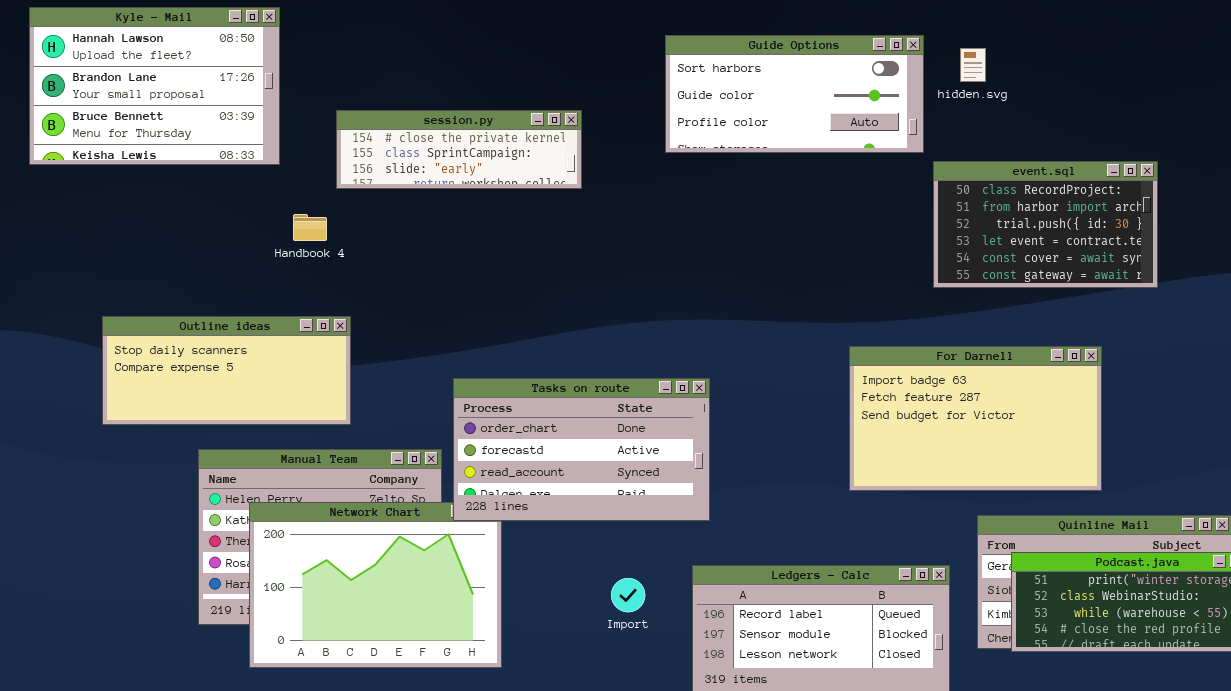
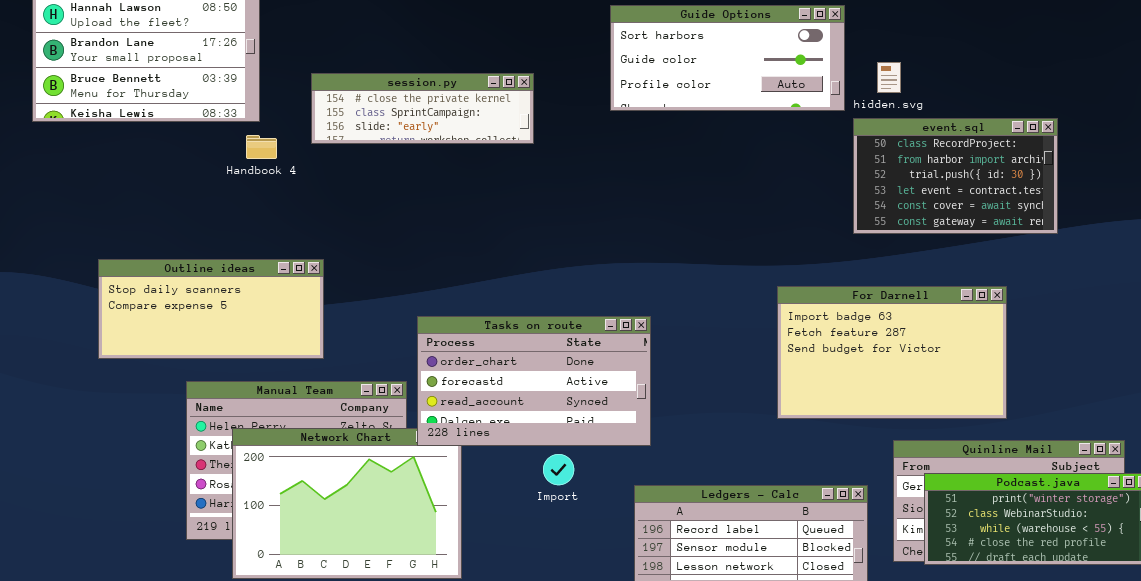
hidden.svg: [960,48,986,82] -> [877,62,901,93], moved
Handbook 4: [293,214,327,241] -> [246,135,277,159], moved
Import: [611,578,645,612] -> [543,454,574,485], moved

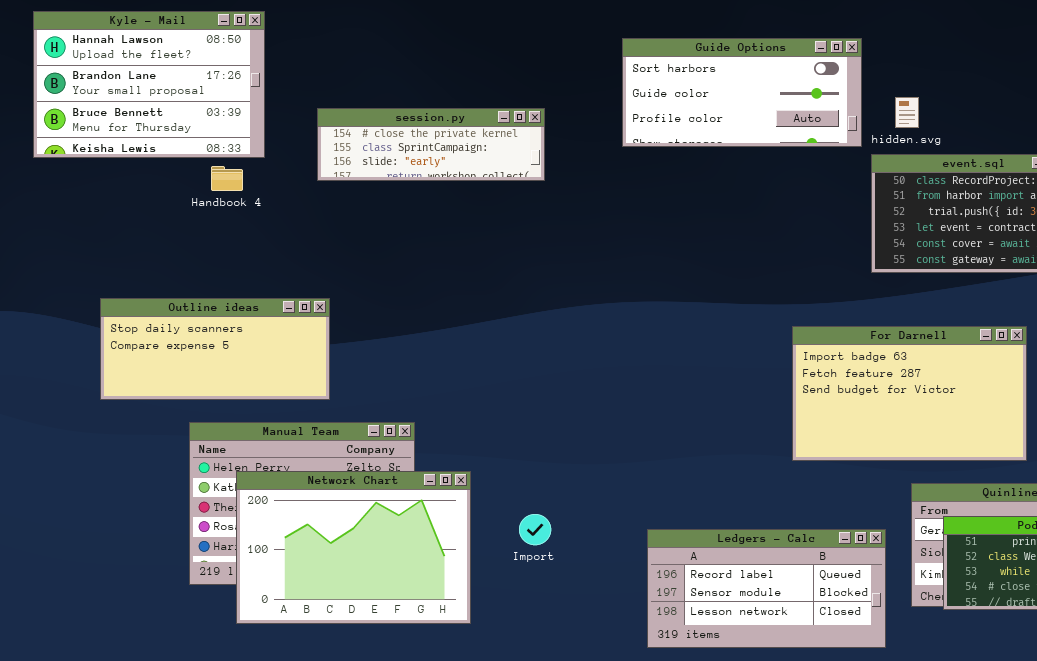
Handbook 4: [246,135,277,159] -> [211,166,243,191], moved
Tasks on route: [417,316,651,446] -> none, closed
Import: [543,454,574,485] -> [519,514,551,545], moved

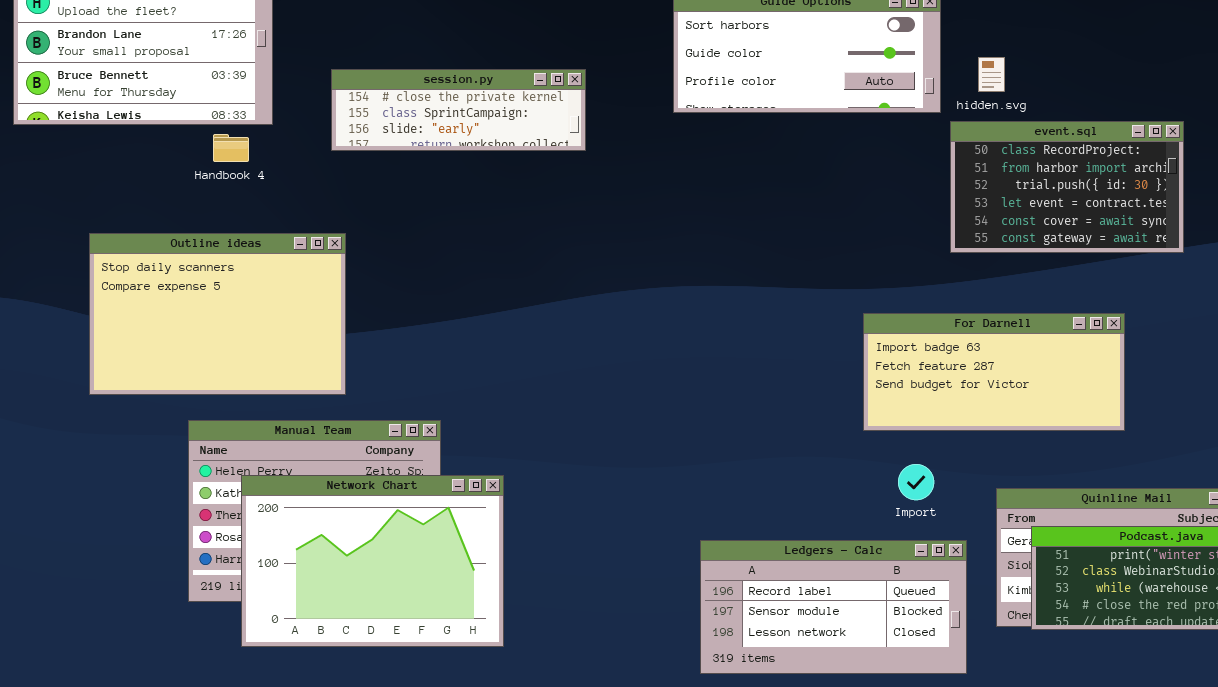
Outline ideas: [100,298,330,400] -> [89,233,346,395], resized
For Darnell: [792,326,1027,461] -> [863,313,1125,431], resized
Import: [519,514,551,545] -> [898,464,934,500], moved

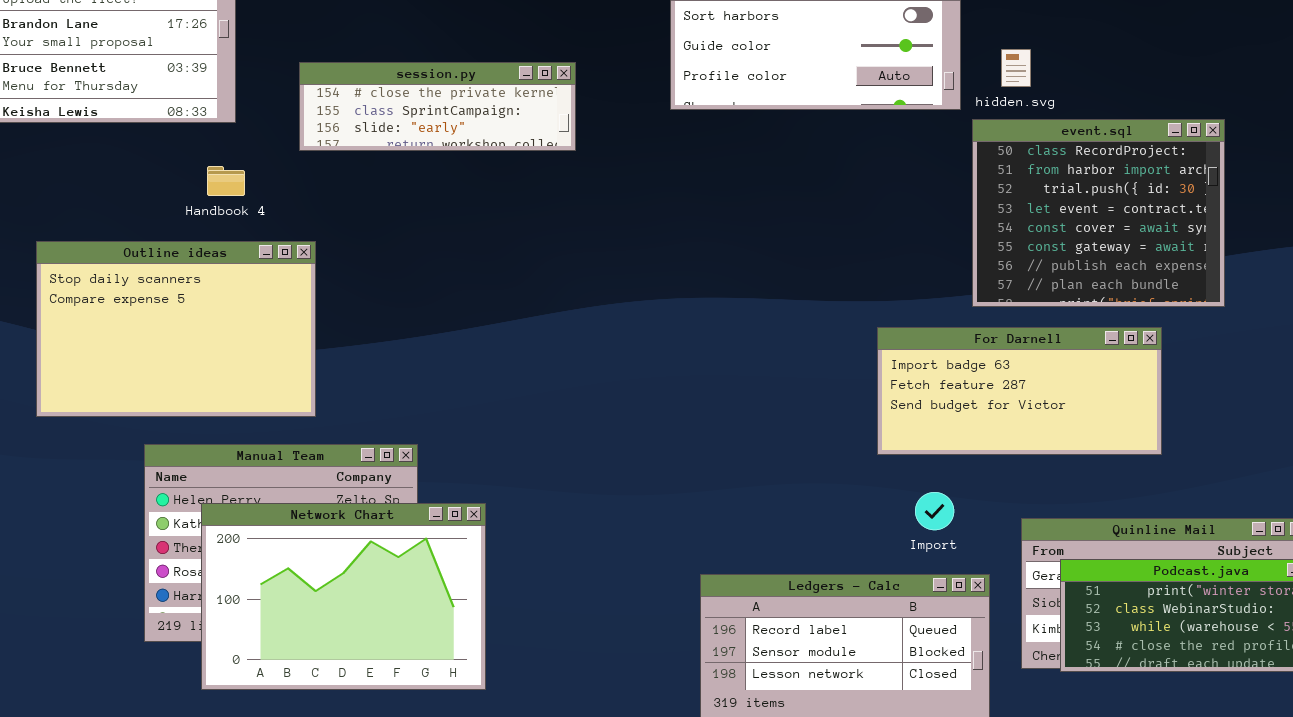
event.sql: [950,121,1184,253] -> [972,119,1225,307], resized
Handbook 4: [213,134,249,162] -> [207,166,245,196], moved

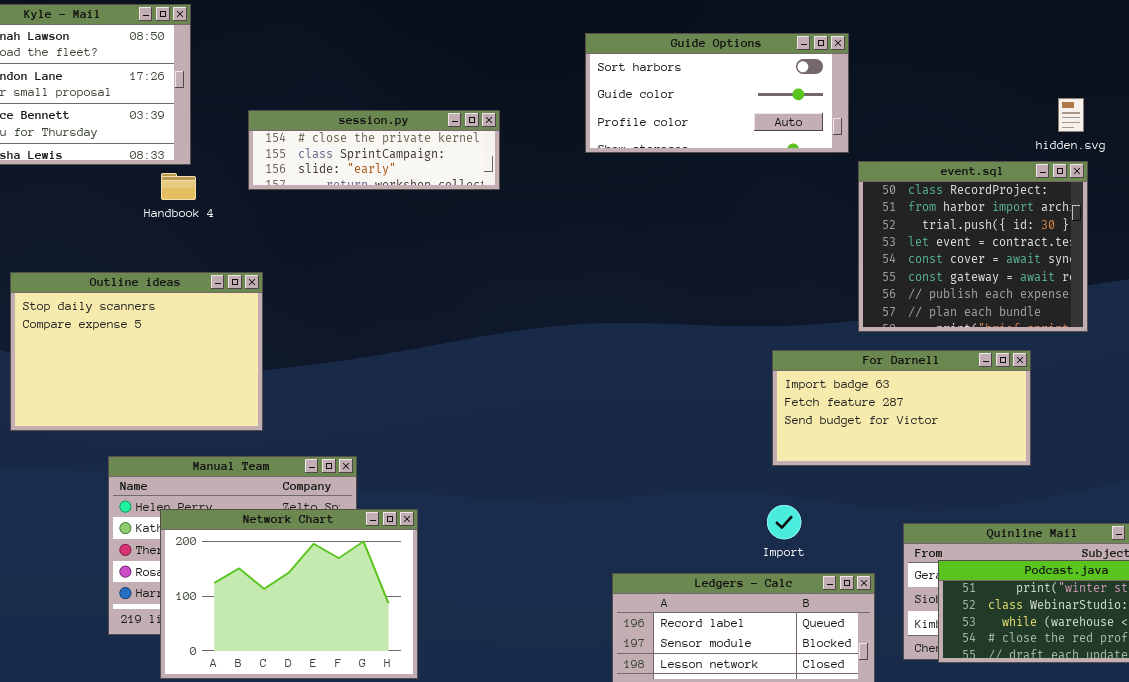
hidden.svg: [1001,49,1031,87] -> [1058,98,1084,132], moved
Handbook 4: [207,166,245,196] -> [161,173,196,200], moved
Import: [915,492,954,530] -> [767,505,801,539], moved

